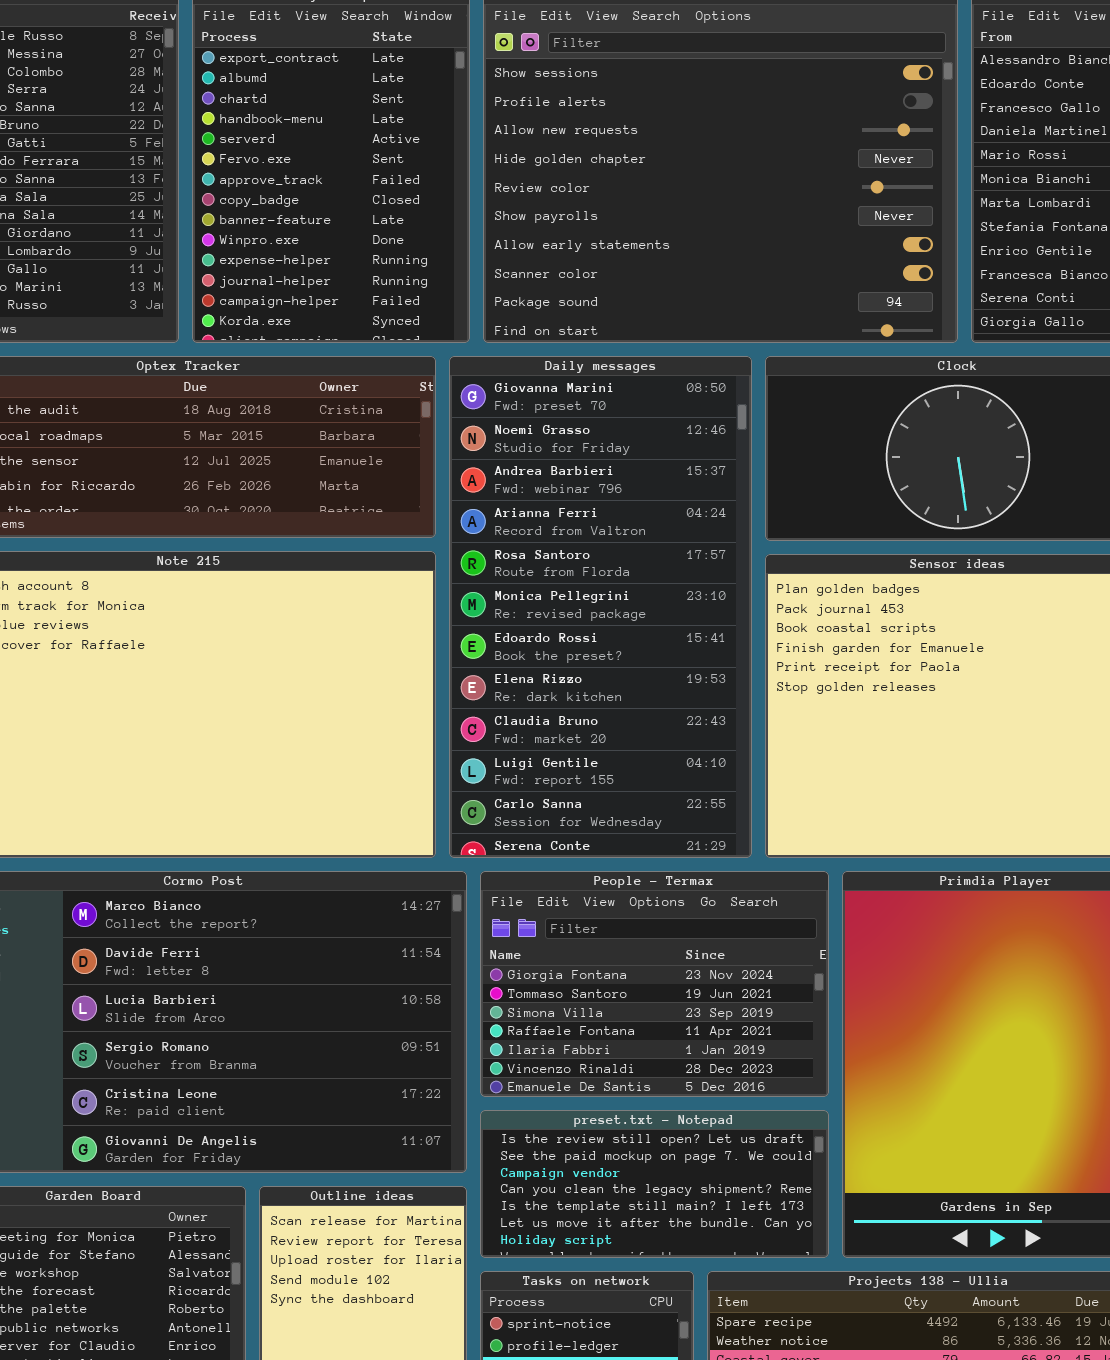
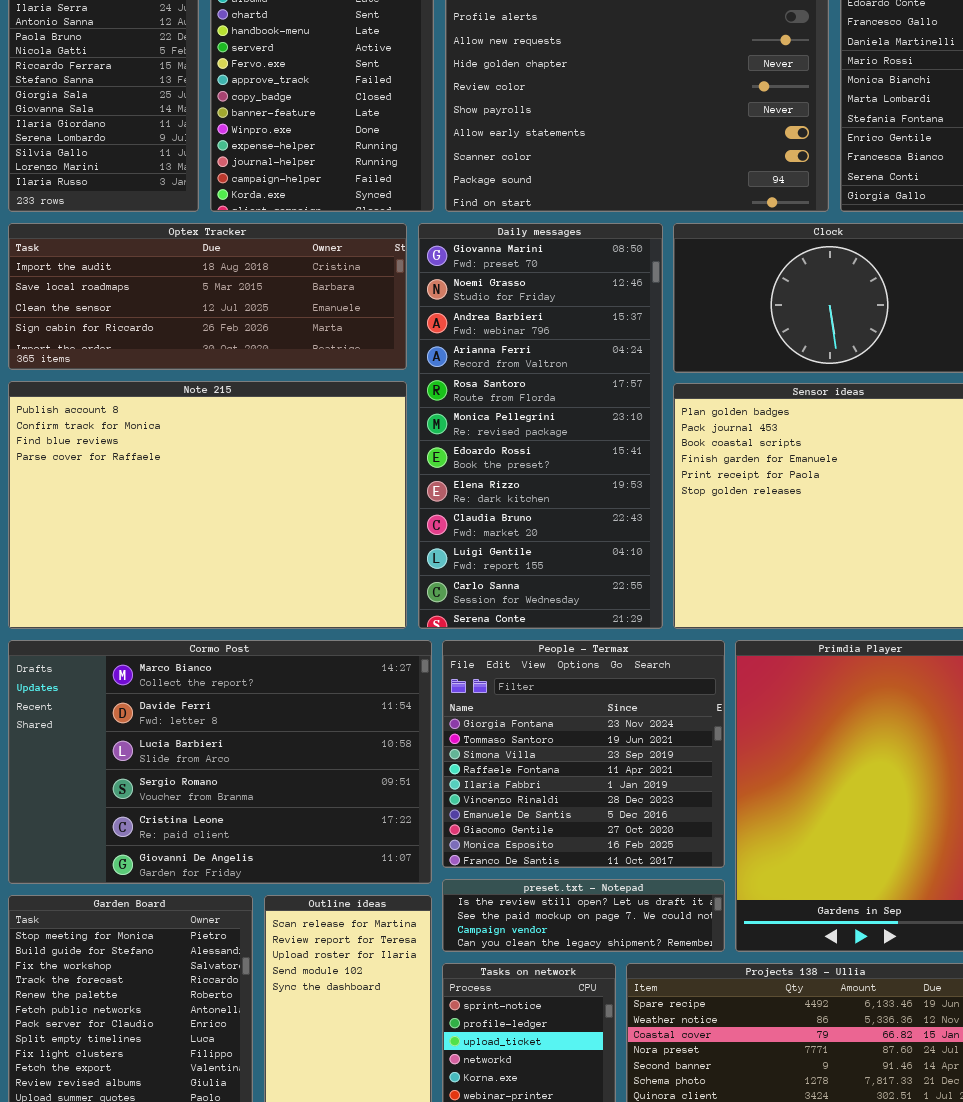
People - Termax: [480,871,829,1097] -> [442,640,725,868], resized
preset.txt - Notepad: [480,1110,829,1258] -> [442,879,725,952], resized

